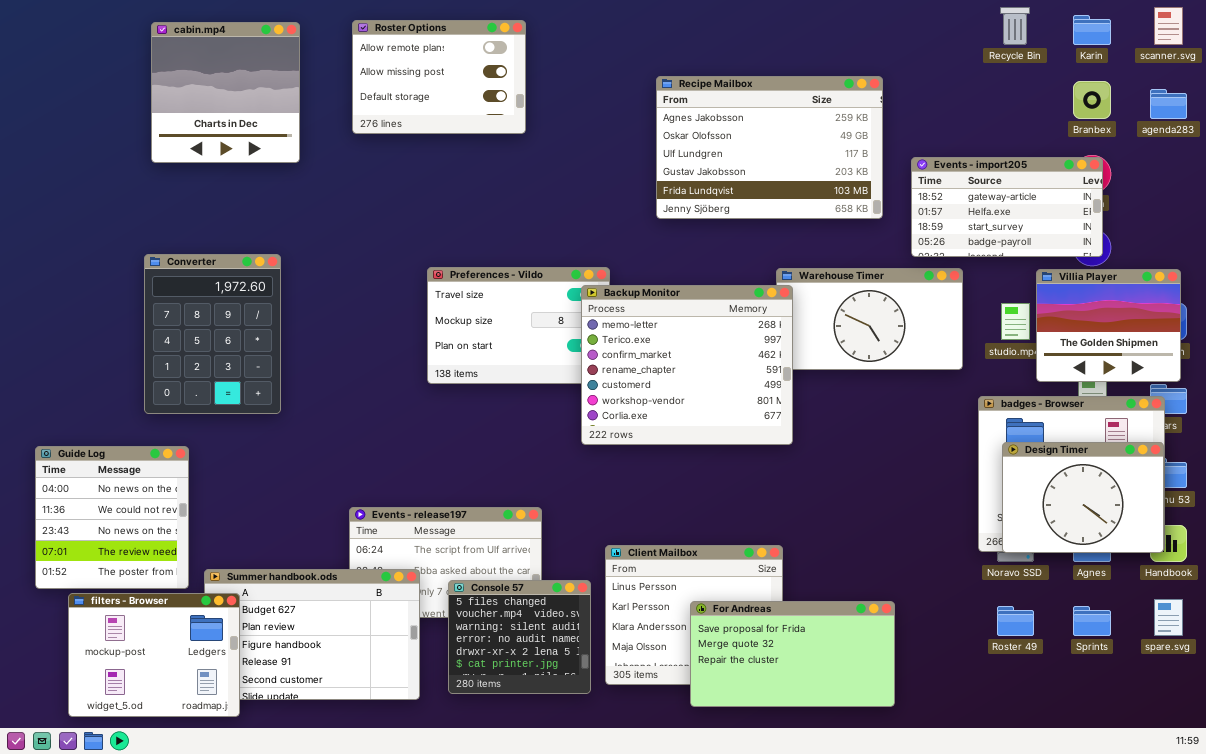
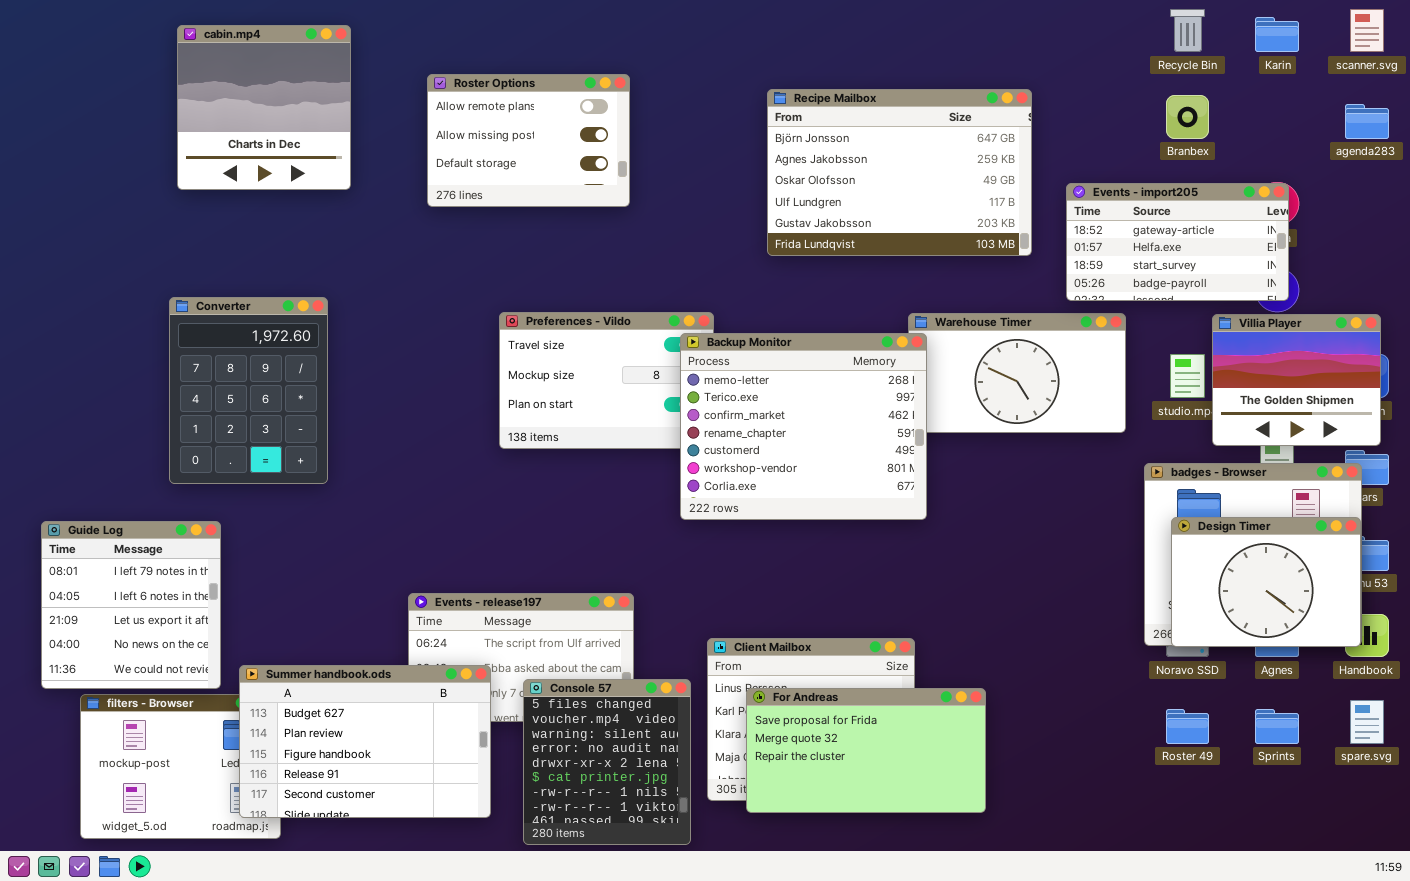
Roster Options: [352,20,526,134] -> [427,74,630,207], moved
Recipe Mailbox: [656,76,883,219] -> [767,89,1032,256], scrolled up 1 row
Branbex: [1073,81,1111,119] -> [1166,95,1209,139], moved
Guide Log: [35,446,189,589] -> [41,521,221,689], scrolled up 3 rows
Summer handbook.ods: [204,569,420,700] -> [239,665,491,818], raised
Console 57: [448,580,591,694] -> [523,679,691,845], resized
For Andreas: [690,601,895,707] -> [746,688,986,813], moved

